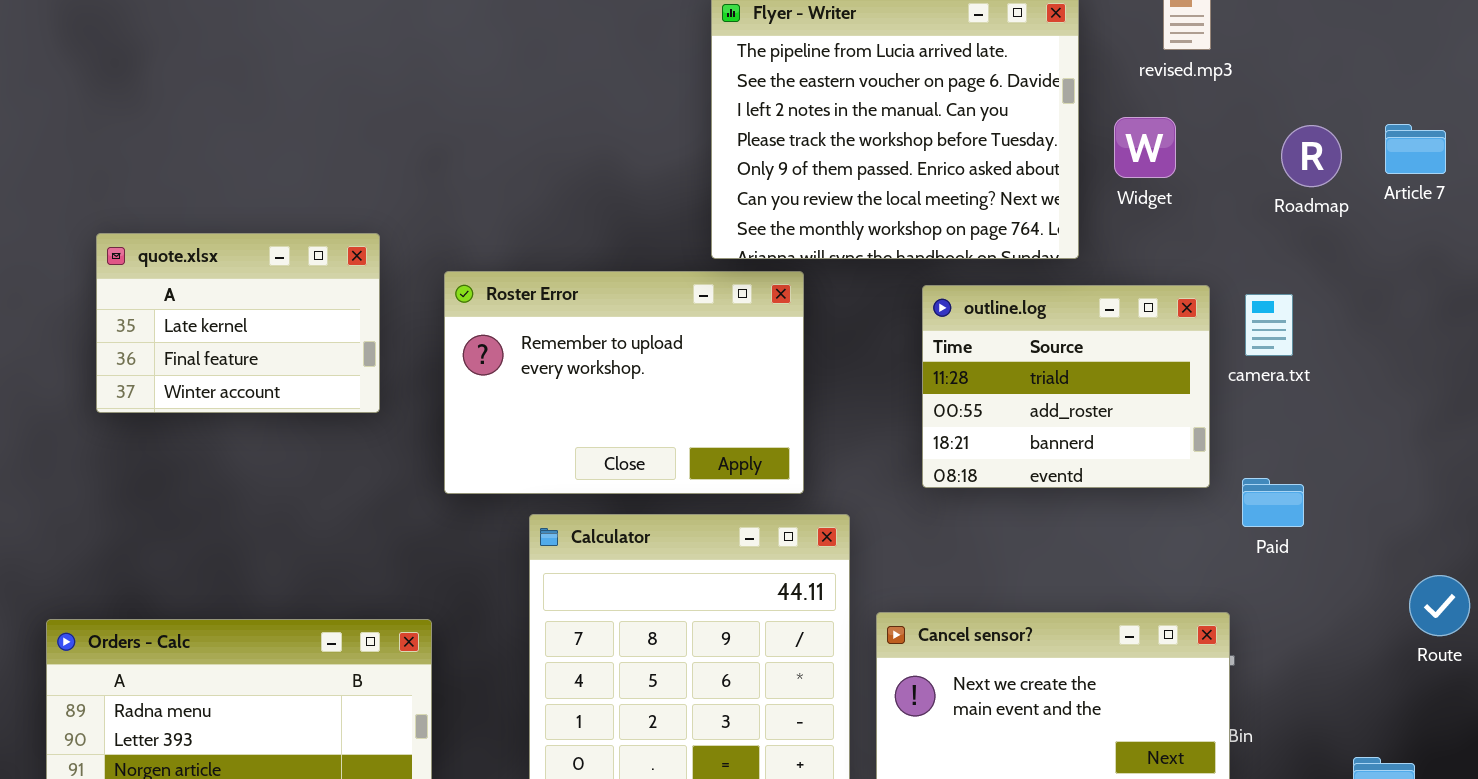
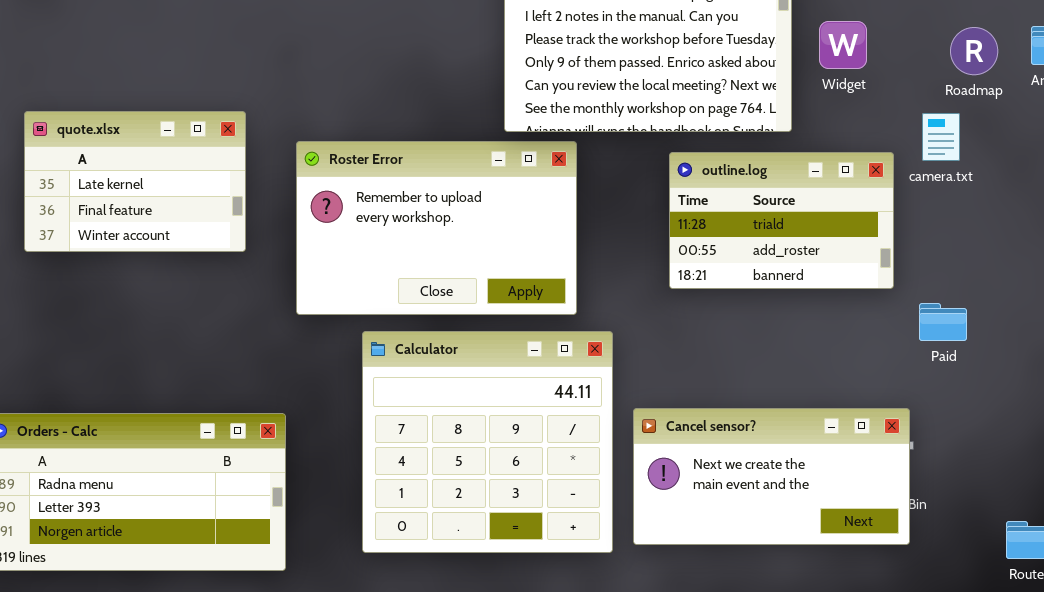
outline.log: [922,285,1210,488] -> [669,152,894,289], resized
camera.txt: [1245,294,1293,356] -> [922,113,960,161], moved

